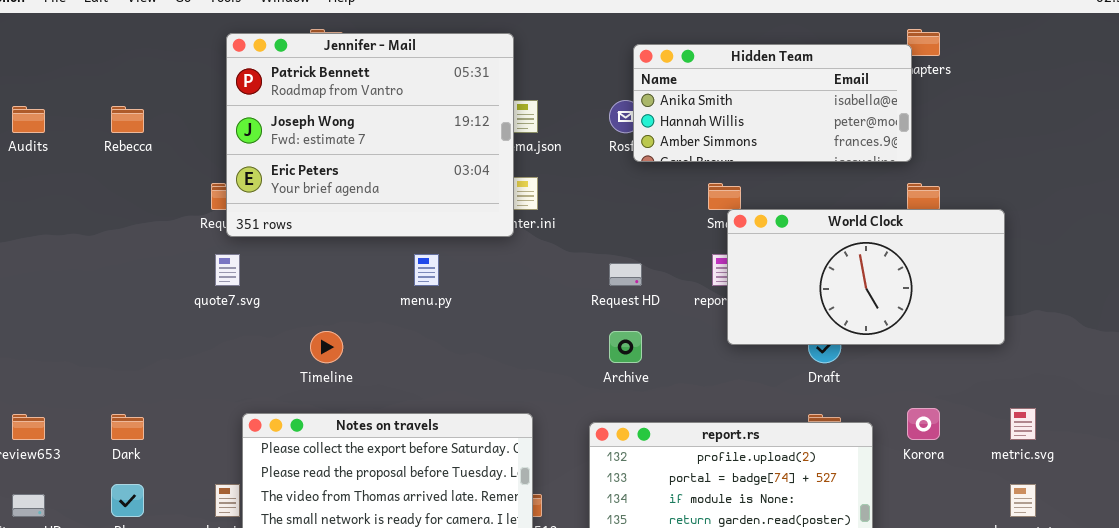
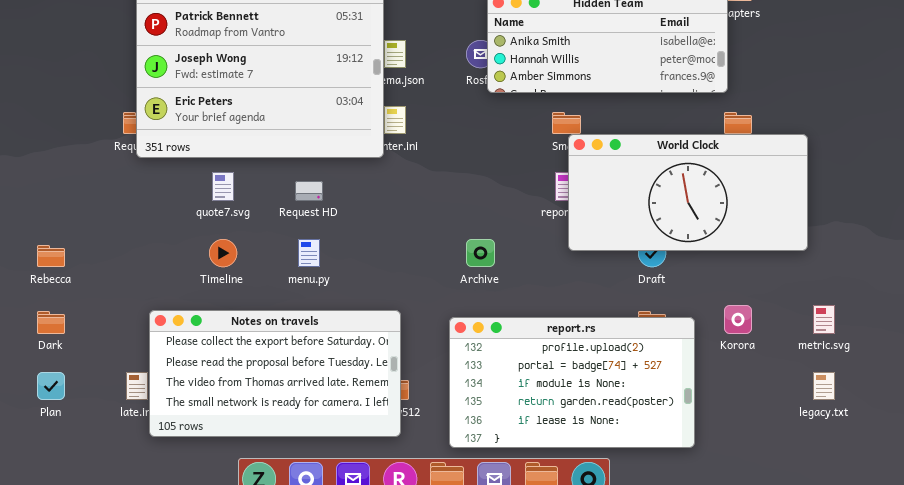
Rebecca: [111,106,144,133] -> [37,245,65,267], moved
quote7.svg: [215,254,240,286] -> [212,172,234,201], moved
menu.py: [414,254,439,286] -> [298,239,320,267], moved
Request HD: [609,263,642,286] -> [295,181,323,201], moved

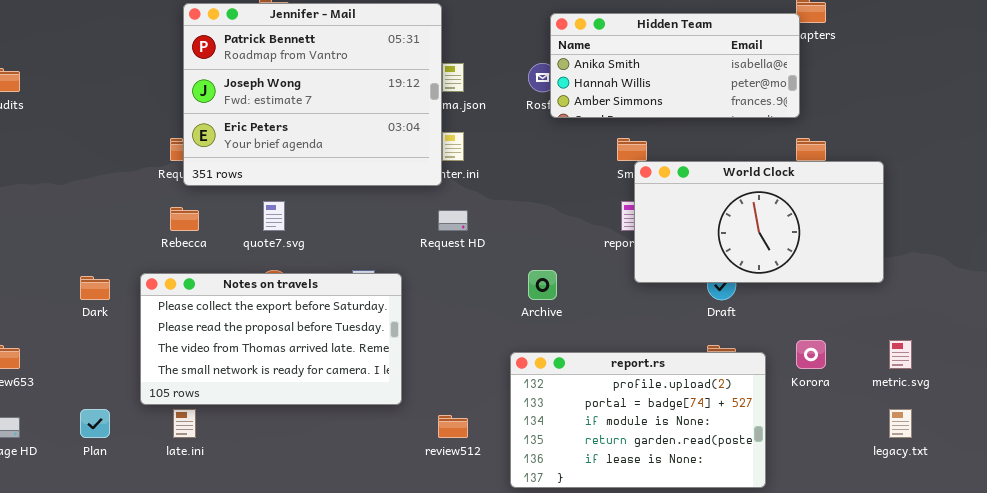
Request HD: [295,181,323,201] -> [438,210,468,231], moved
Rebecca: [37,245,65,267] -> [170,207,199,231], moved
Notes on travels: [149,310,401,437] -> [140,273,402,405], moved
Dark: [37,311,65,334] -> [80,276,110,300], moved

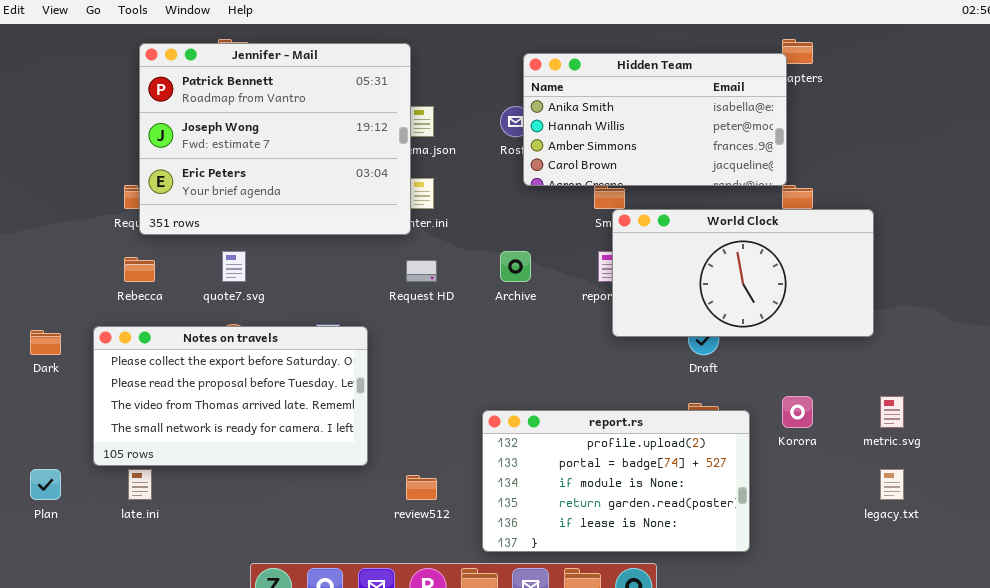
Hidden Team: [550,13,800,118] -> [523,53,787,186], resized
Archive: [528,270,557,300] -> [500,251,531,282], moved

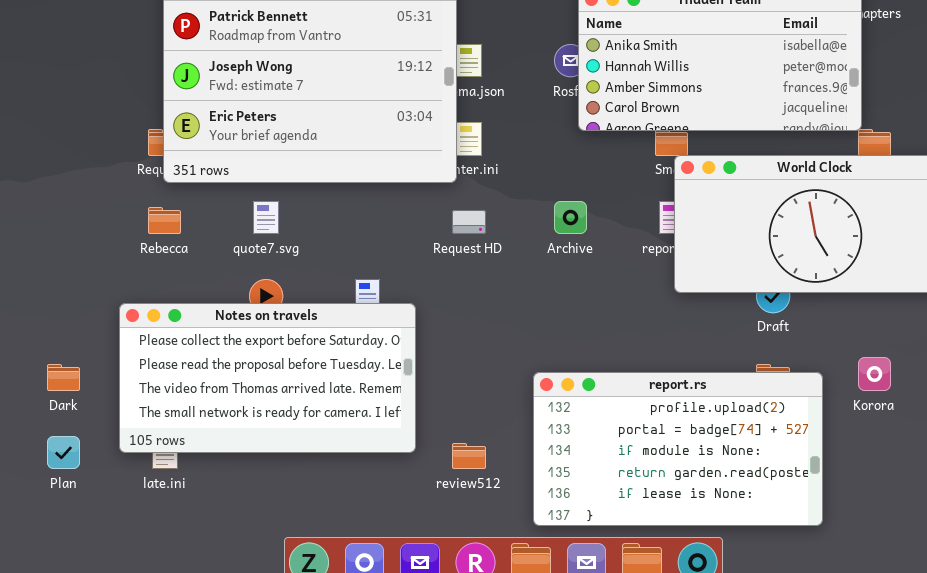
Notes on travels: [93,326,368,466] -> [119,303,416,453], moved
Dark: [30,330,61,355] -> [47,364,80,391], moved

